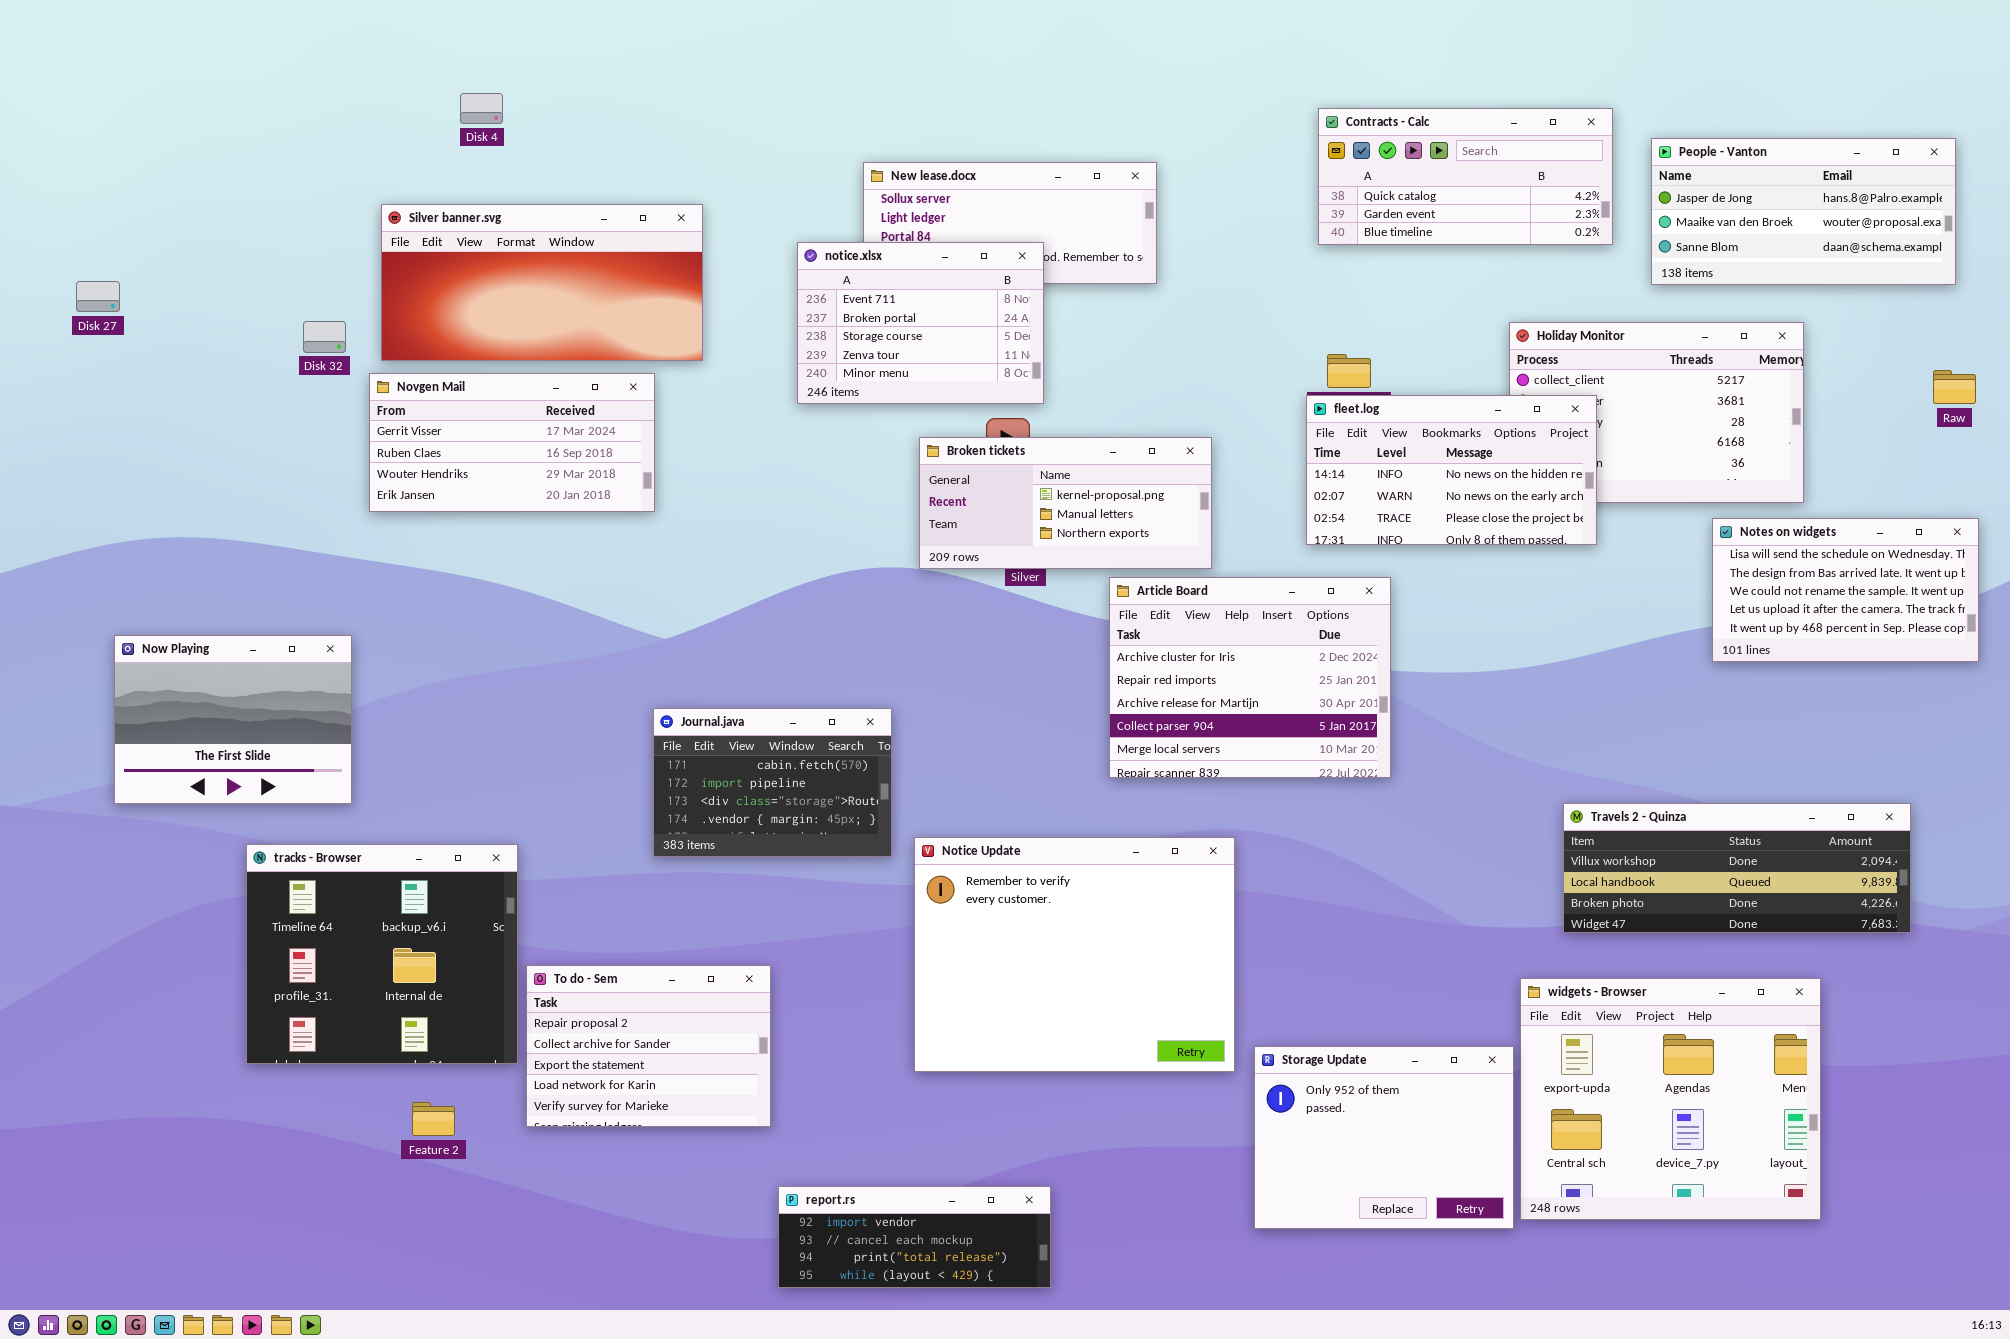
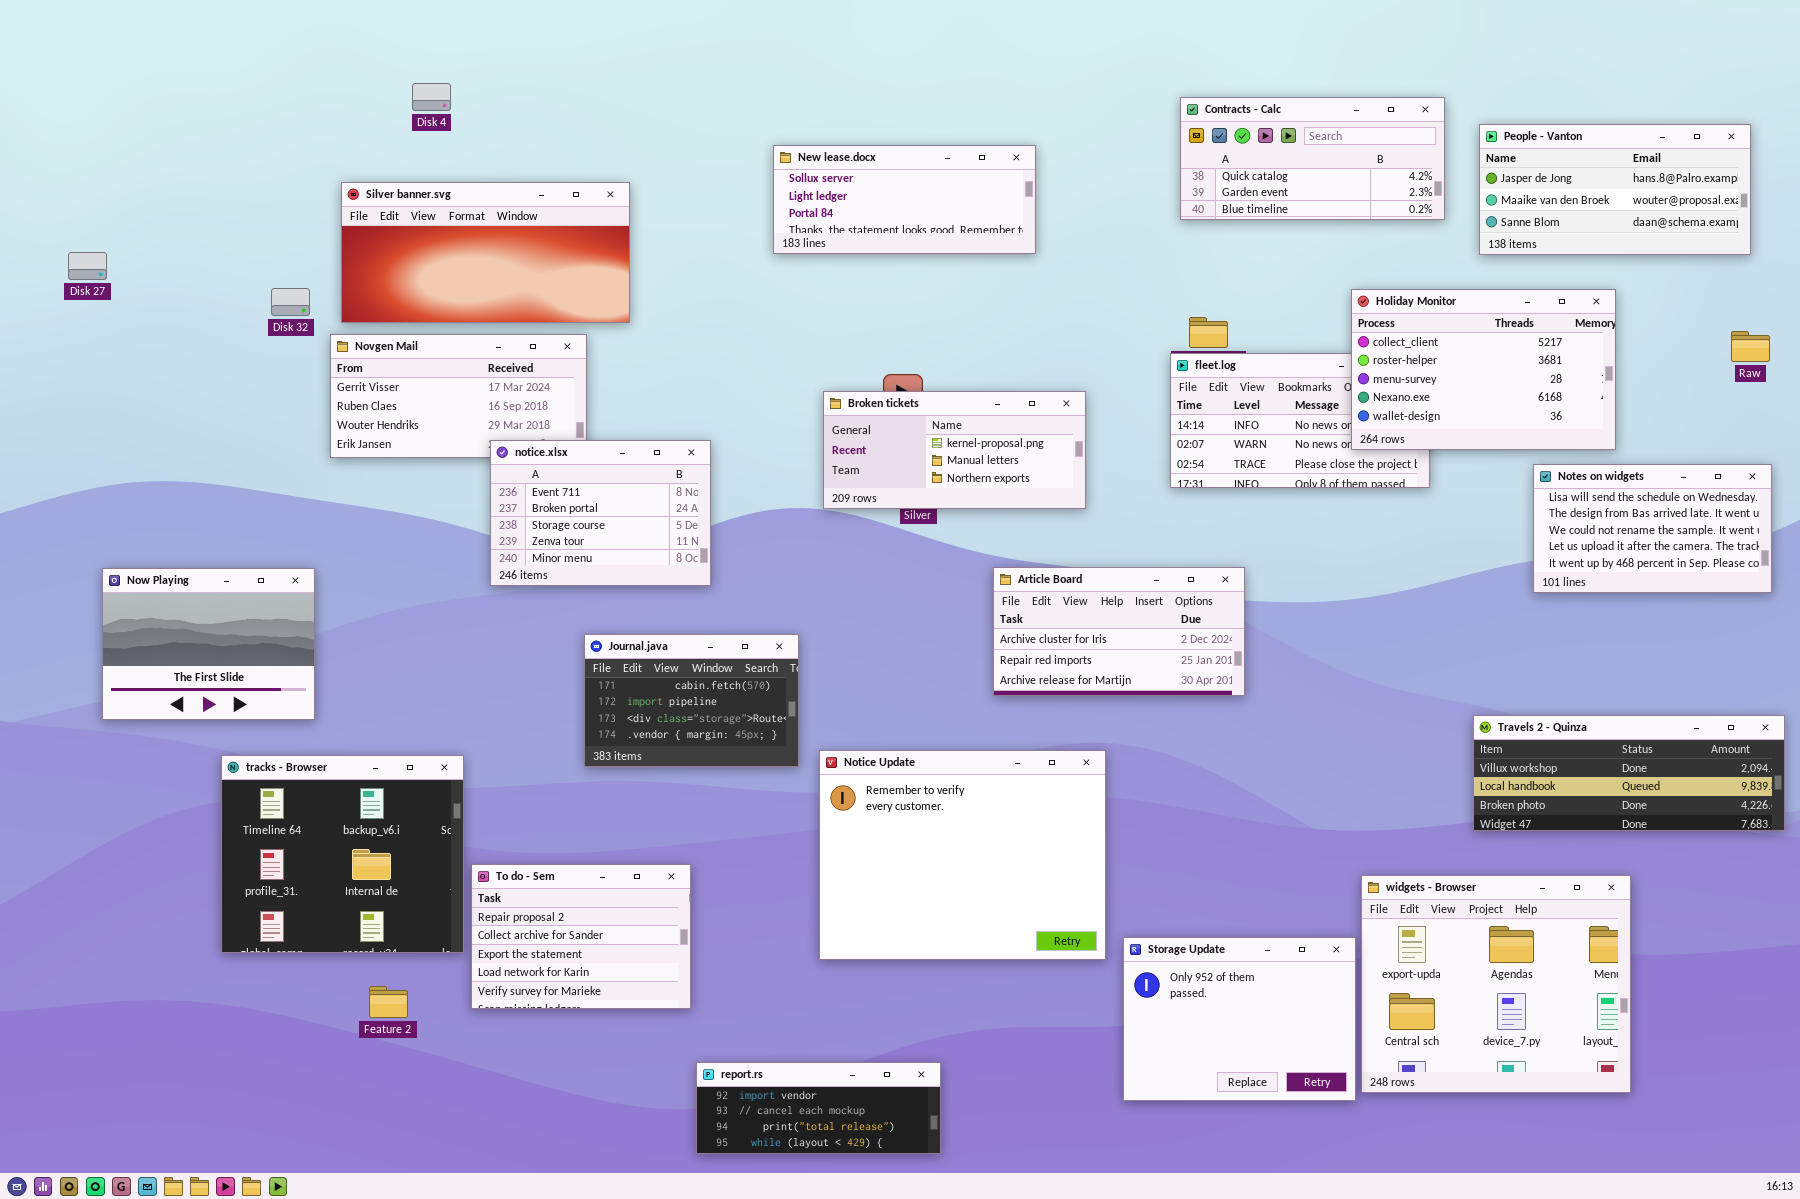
notice.xlsx: [797,242,1044,404] -> [490,440,711,586], moved
Holiday Monitor: [1509,322,1804,503] -> [1351,289,1616,450], raised
Article Board: [1109,577,1391,778] -> [993,567,1245,696], resized
Travels 2 - Quinza: [1563,803,1911,933] -> [1473,715,1785,831], moved

